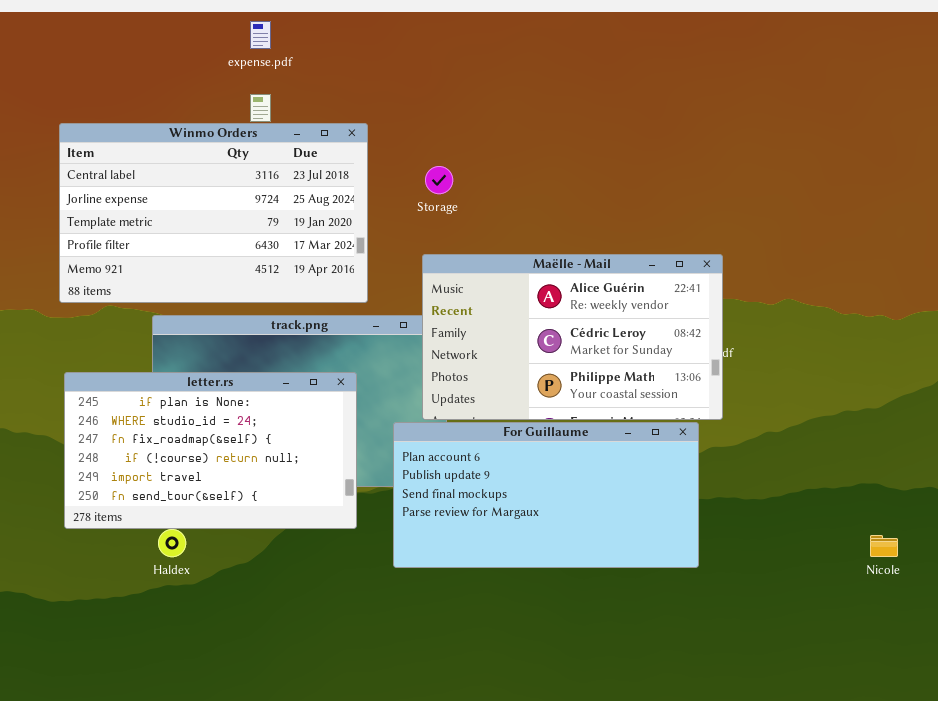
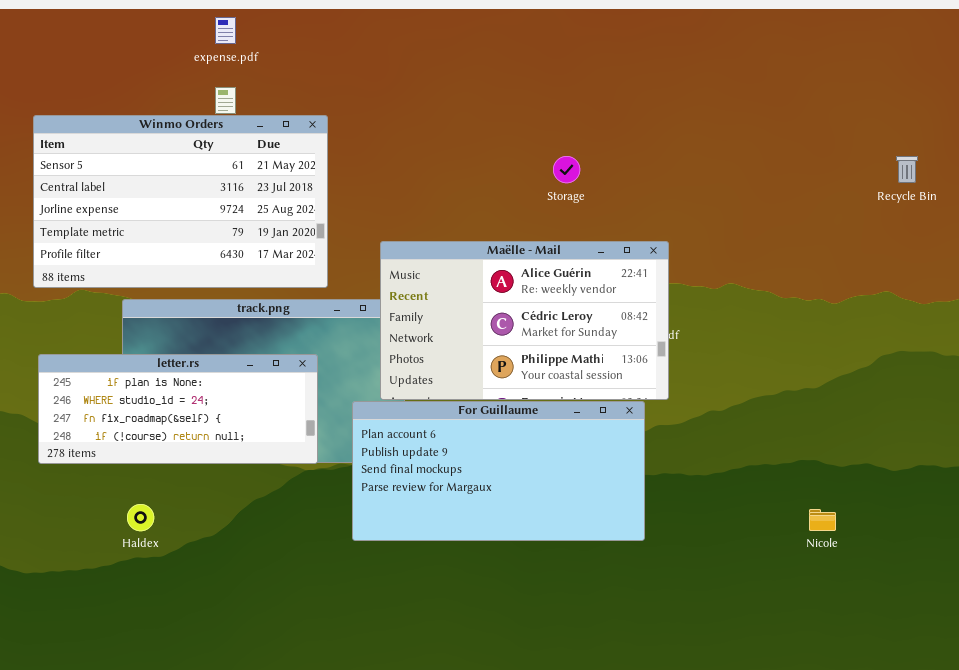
Winmo Orders: [59,123,368,303] -> [33,115,328,288], scrolled up 1 row
Storage: [425,166,453,194] -> [553,156,580,183], moved
letter.rs: [64,372,357,529] -> [38,354,318,464], resized

